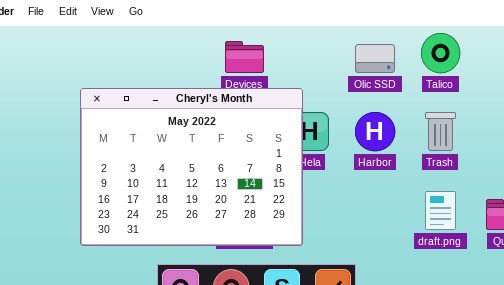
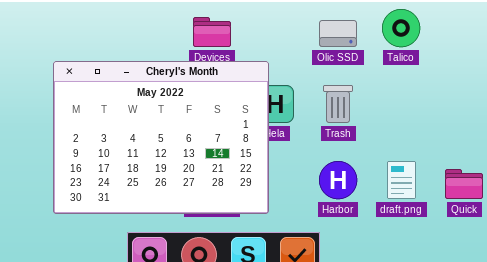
Harbor: [355,112,395,151] -> [319,161,357,199], moved
Trash: [425,112,456,151] -> [323,85,353,123], moved

